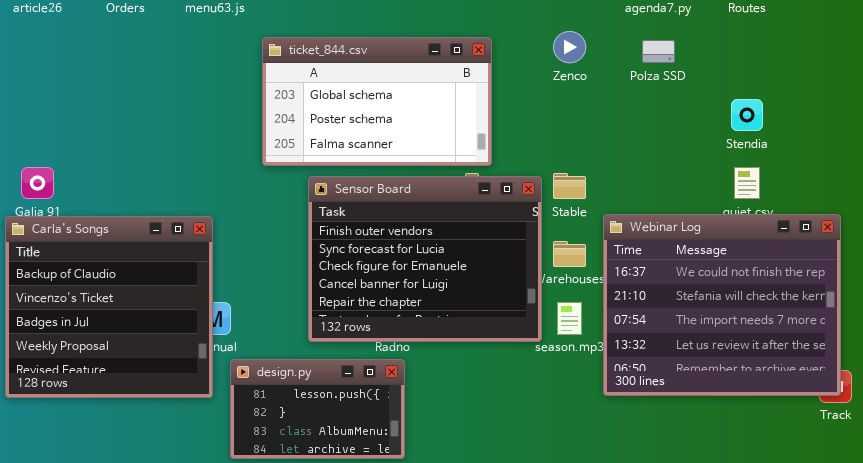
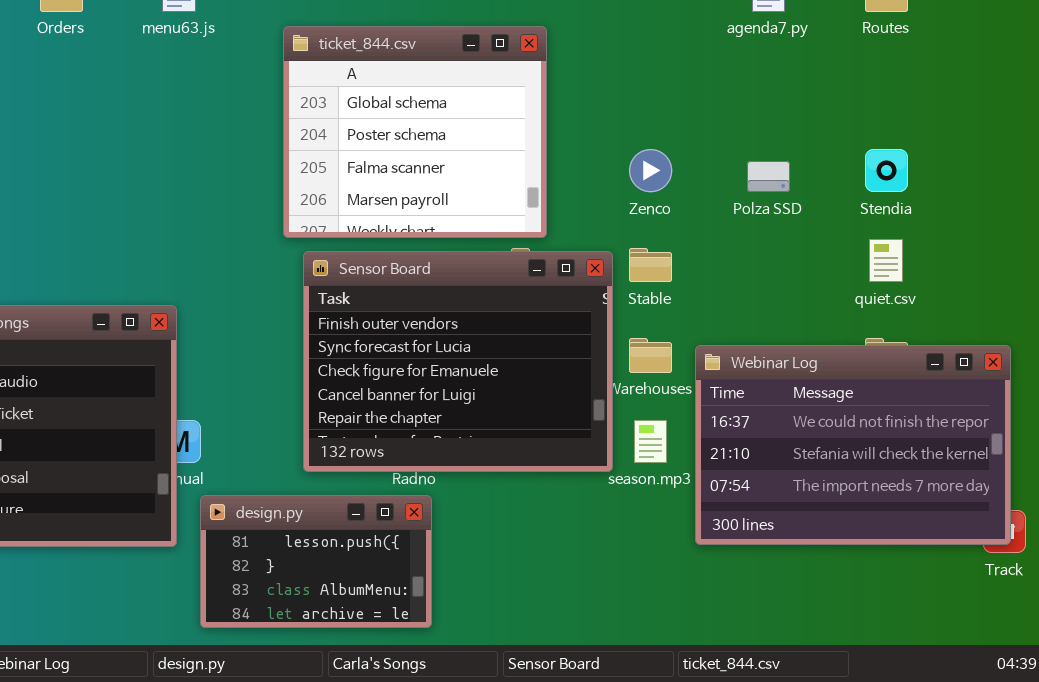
Zenco: [553,31,586,63] -> [629,149,672,192], moved
ticket_844.csv: [262,37,492,166] -> [283,26,547,238], resized
Polza SSD: [642,40,675,63] -> [747,161,790,192], moved
Webinar Log: [603,214,841,396] -> [695,345,1011,545], resized

